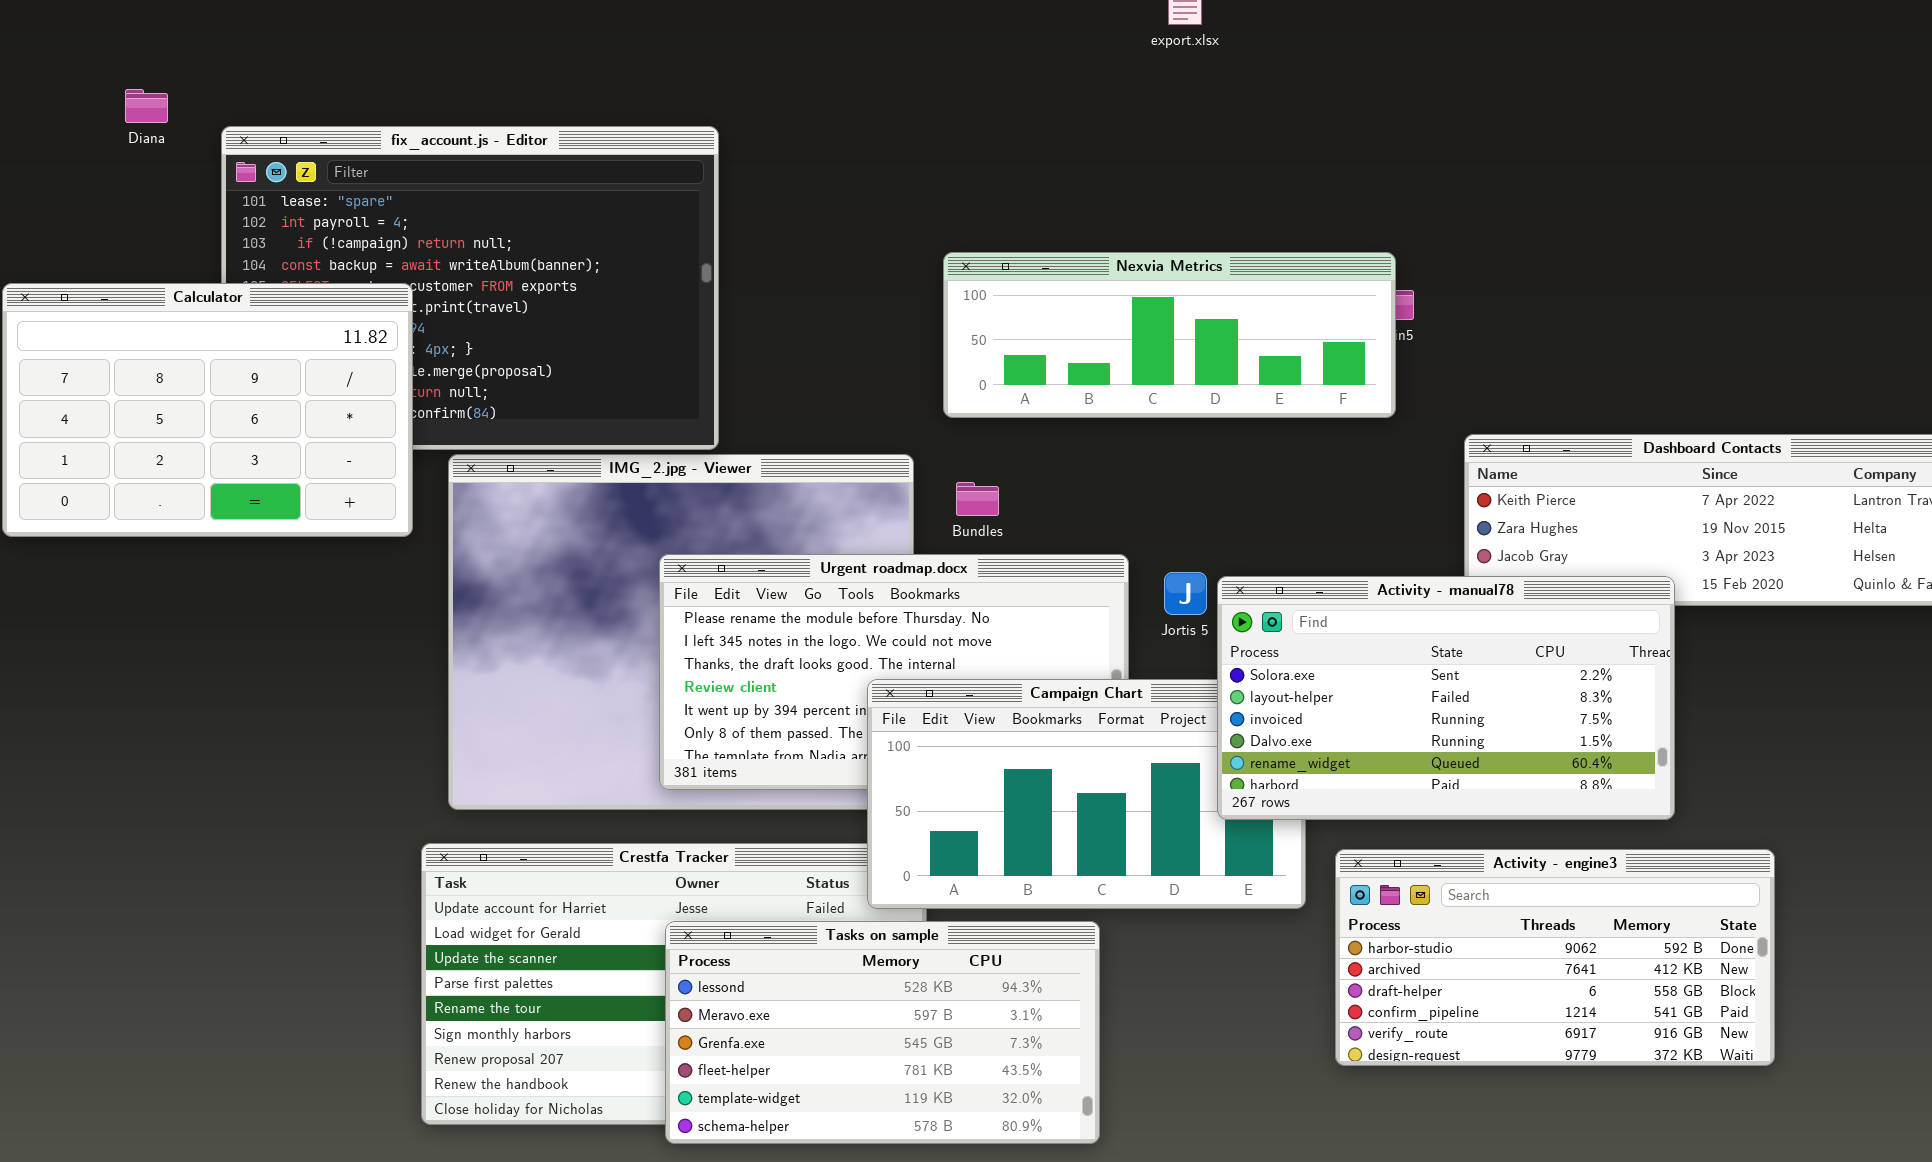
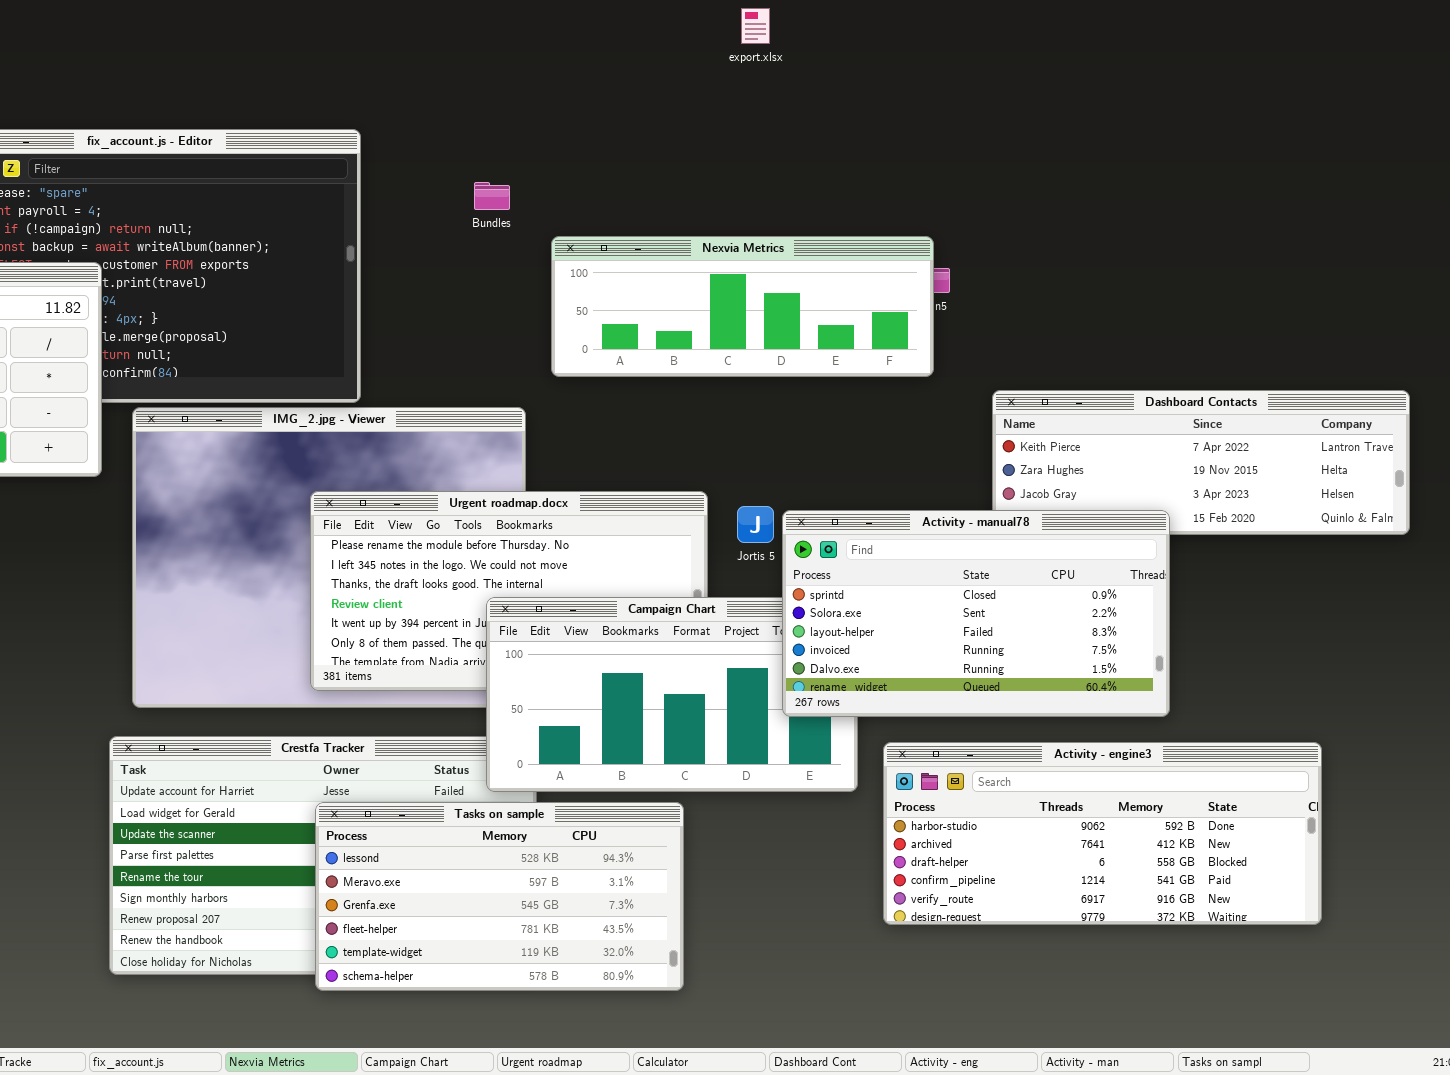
Bundles: [956,482,999,516] -> [474,182,510,210], moved
Activity - manual78: [1217,576,1675,820] -> [782,510,1170,717], scrolled up 1 row
Activity - engine3: [1335,849,1775,1066] -> [883,742,1322,925], resized

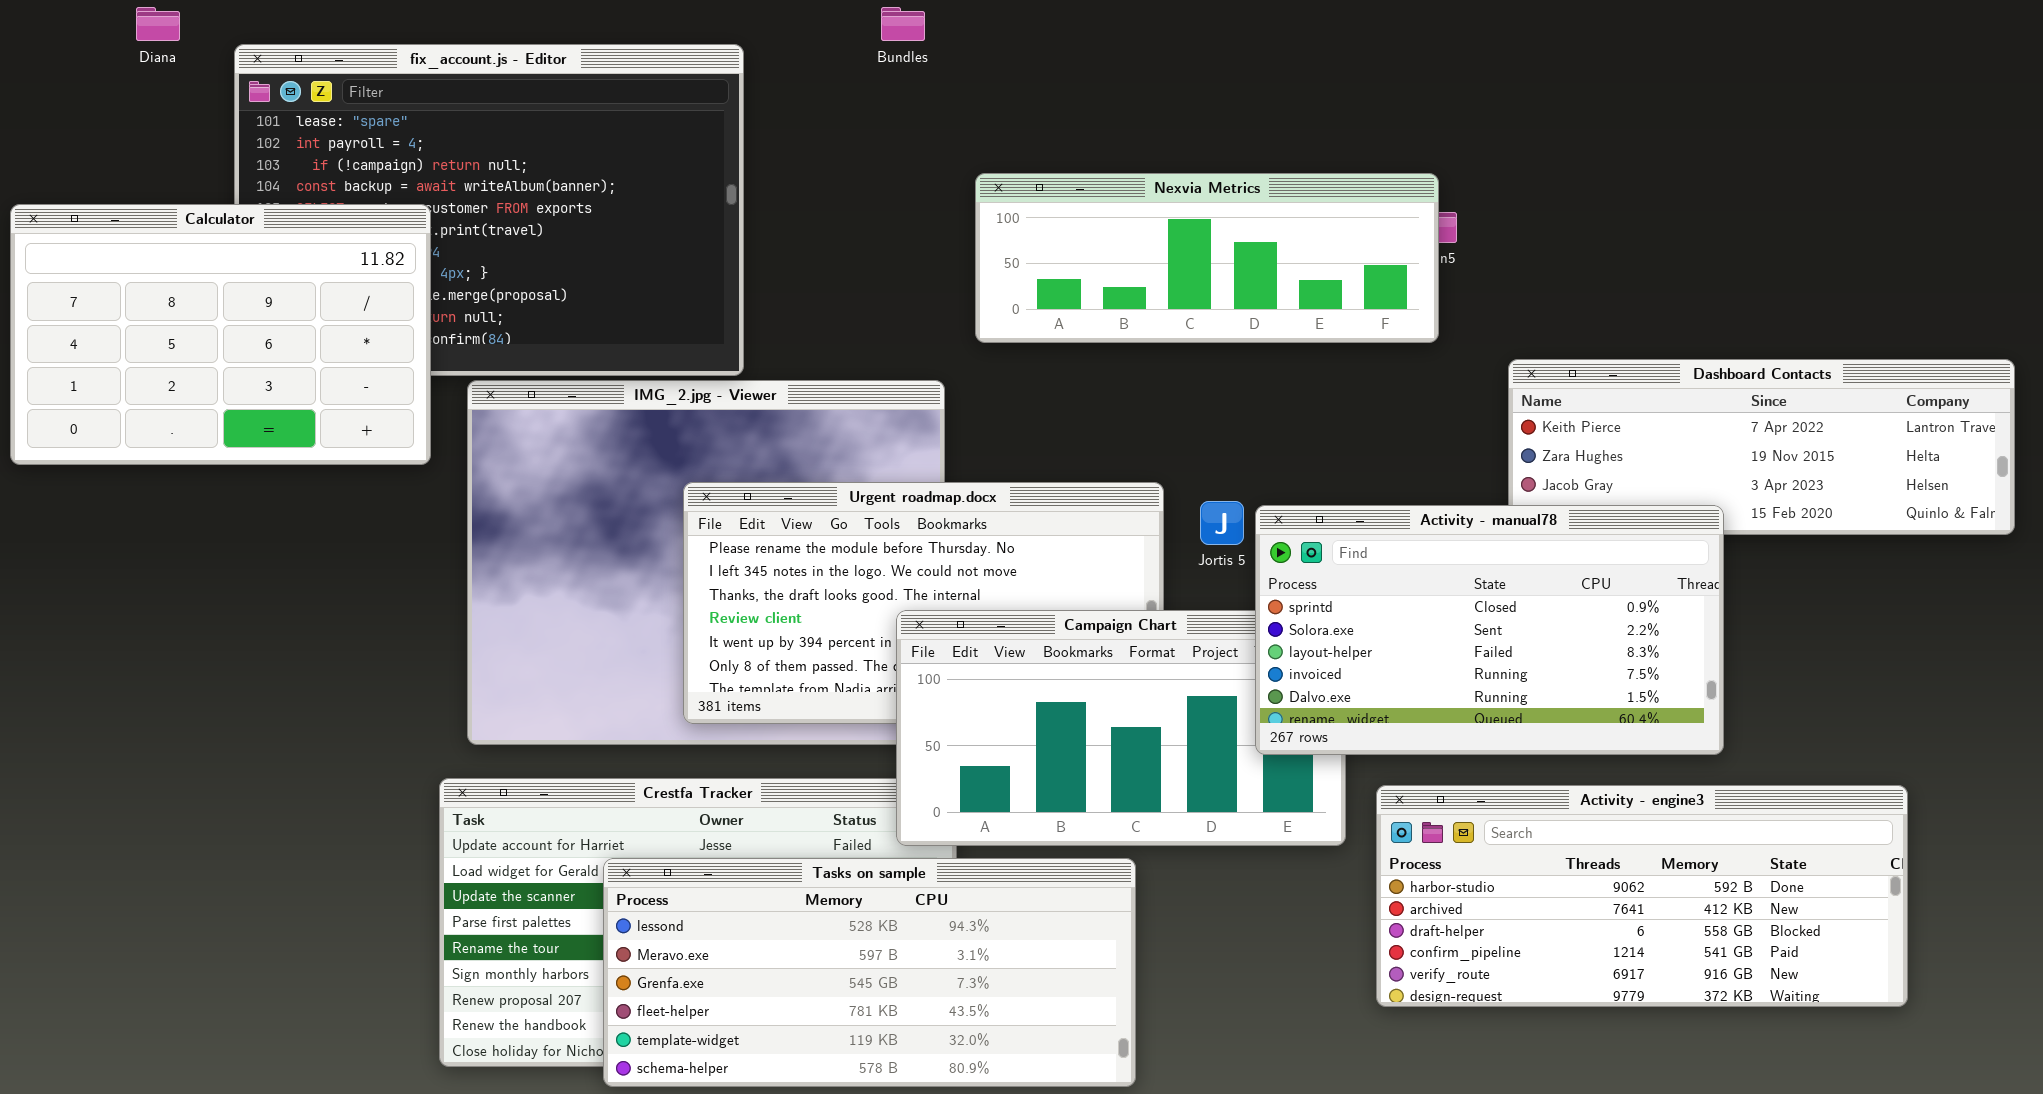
Bundles: [474,182,510,210] -> [881,7,925,41], moved
Tasks on sample: [315,802,684,991] -> [603,858,1136,1087], resized

